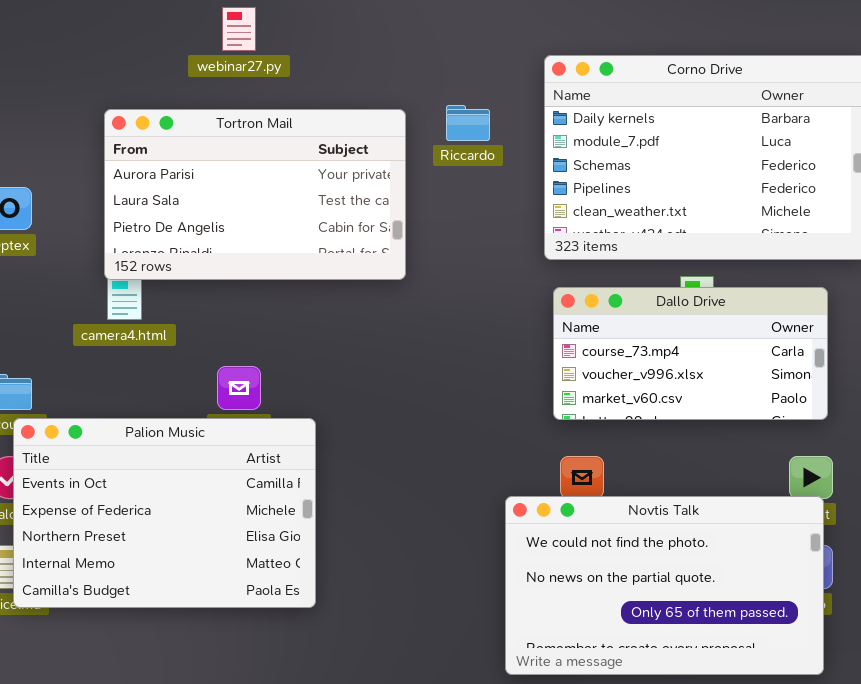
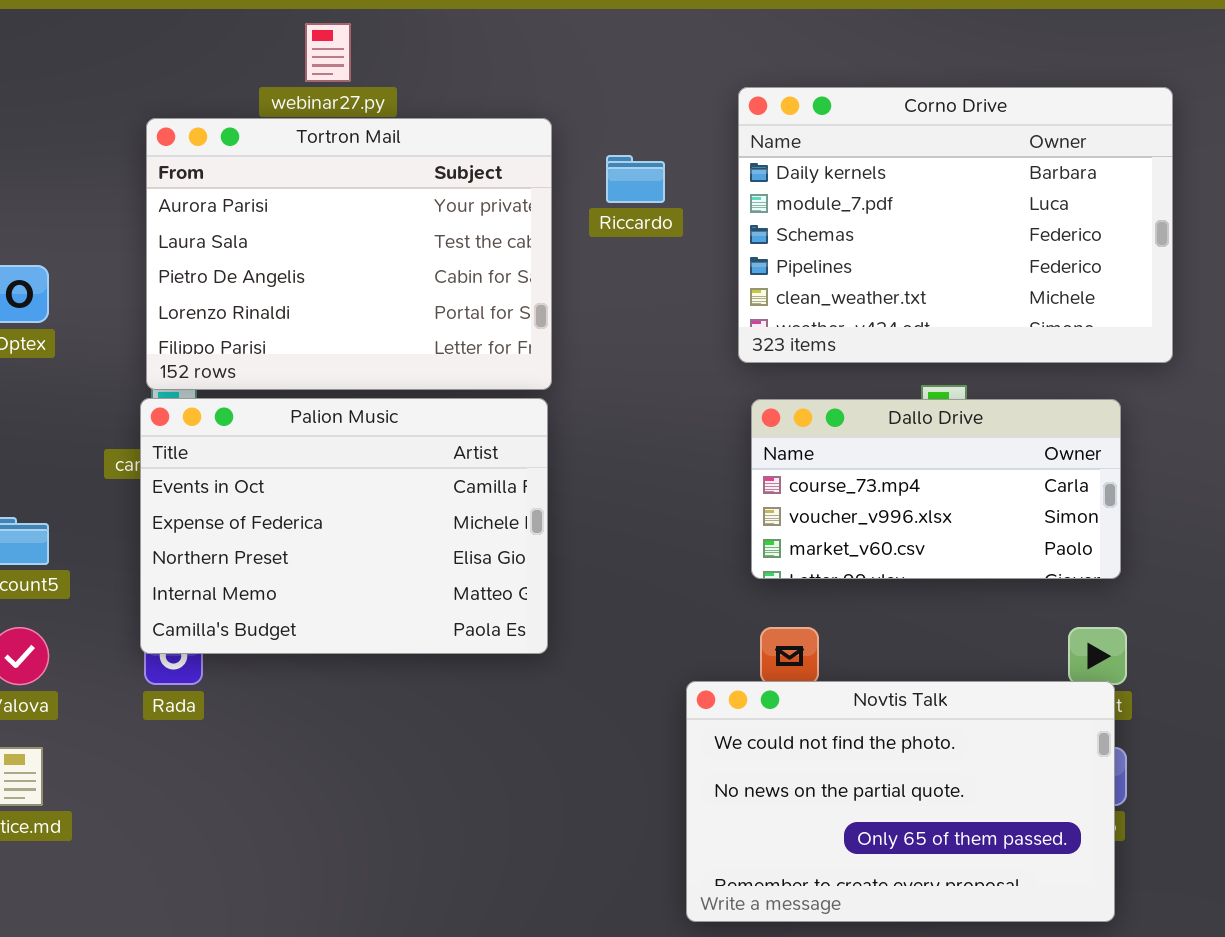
Tortron Mail: [104,109,406,280] -> [146,118,552,390], resized
Palion Music: [13,418,316,608] -> [140,398,548,654], moved

